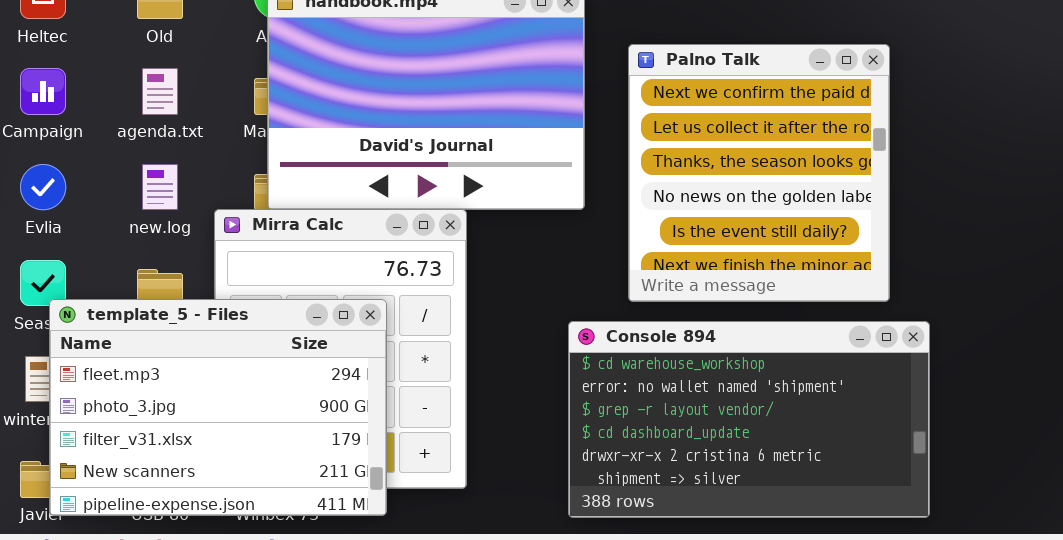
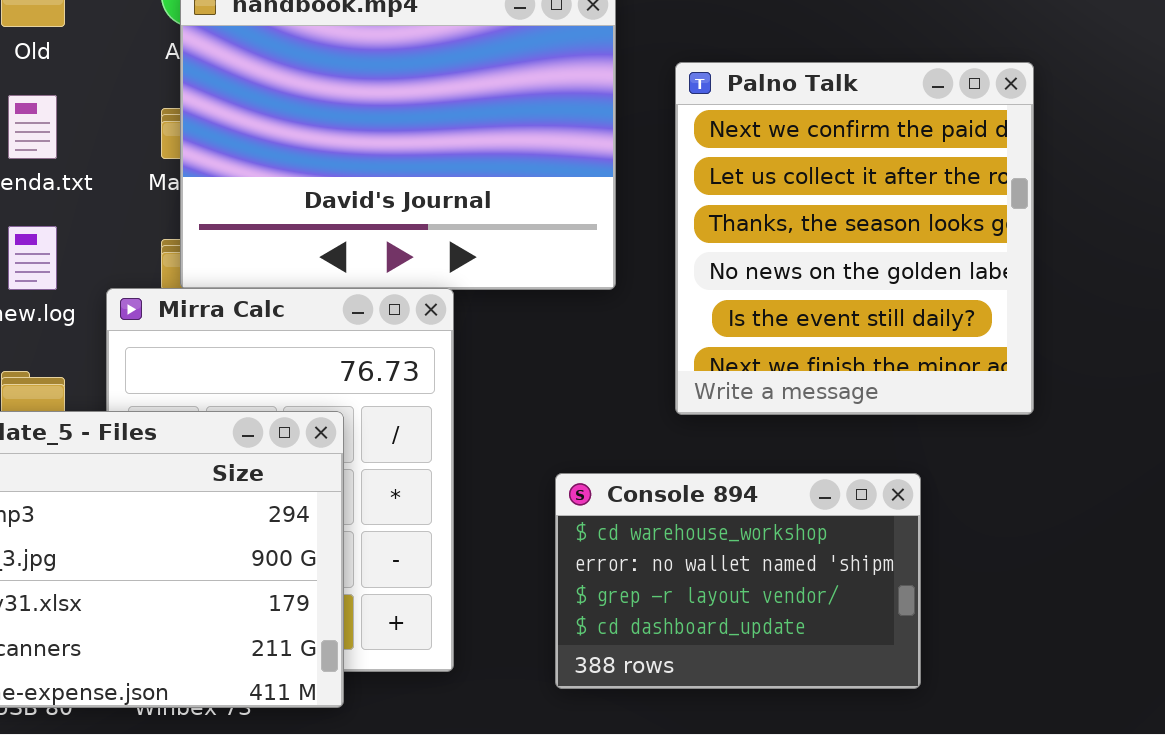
Console 894: [568,321,930,518] -> [555,473,921,689], moved, resized

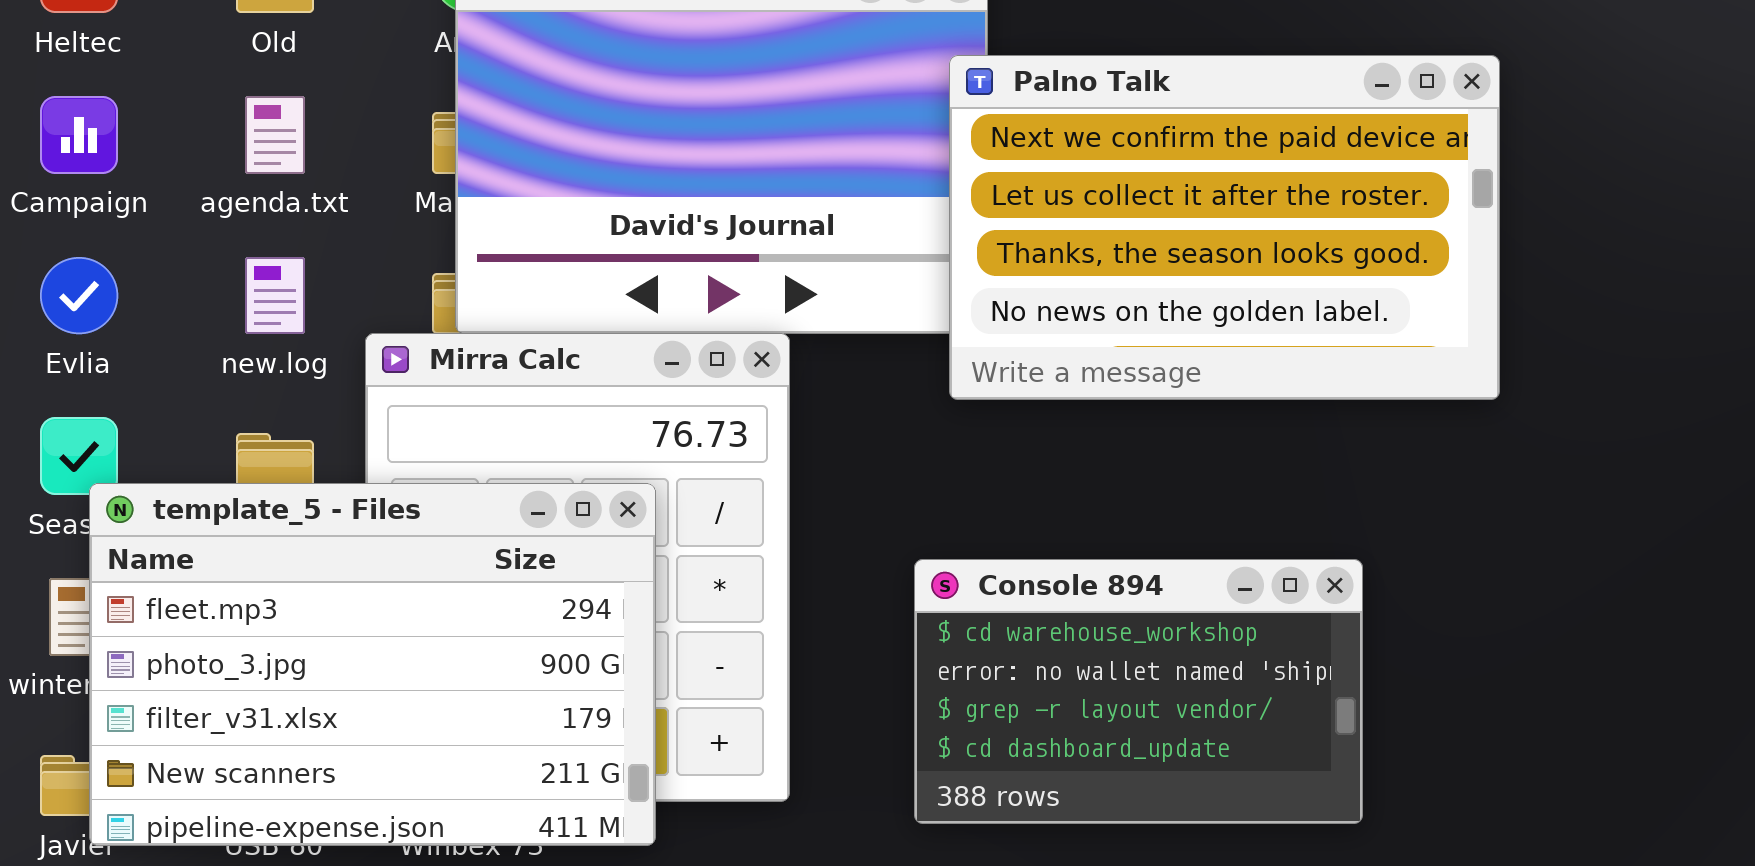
Palno Talk: [675,62,1034,415] -> [949,55,1500,400], resized

